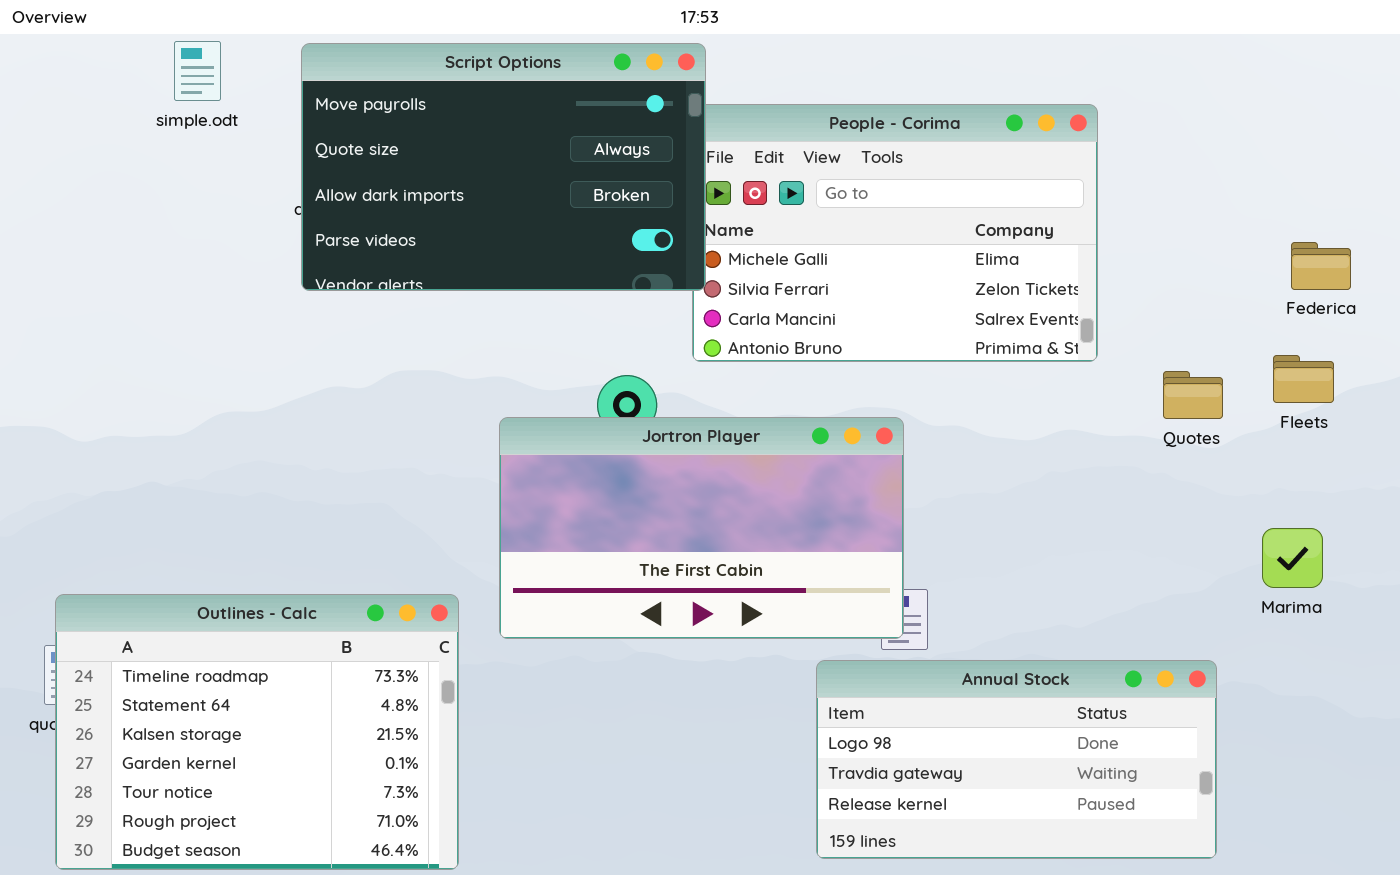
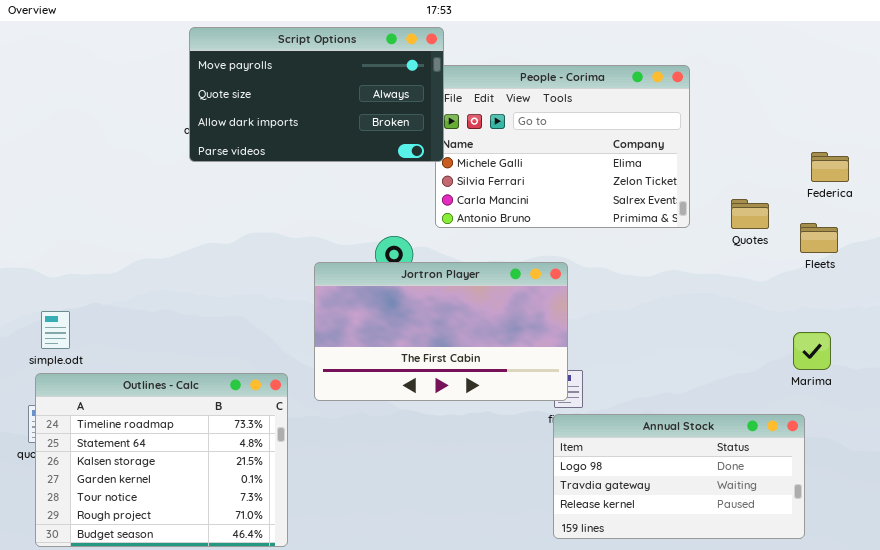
simple.odt: [174,41,221,101] -> [41,311,70,349], moved
Script Options: [301,43,706,291] -> [189,27,444,162], resized
Quotes: [1163,371,1223,419] -> [731,199,769,229], moved
Annual Stock: [816,660,1217,859] -> [553,414,805,539], moved

